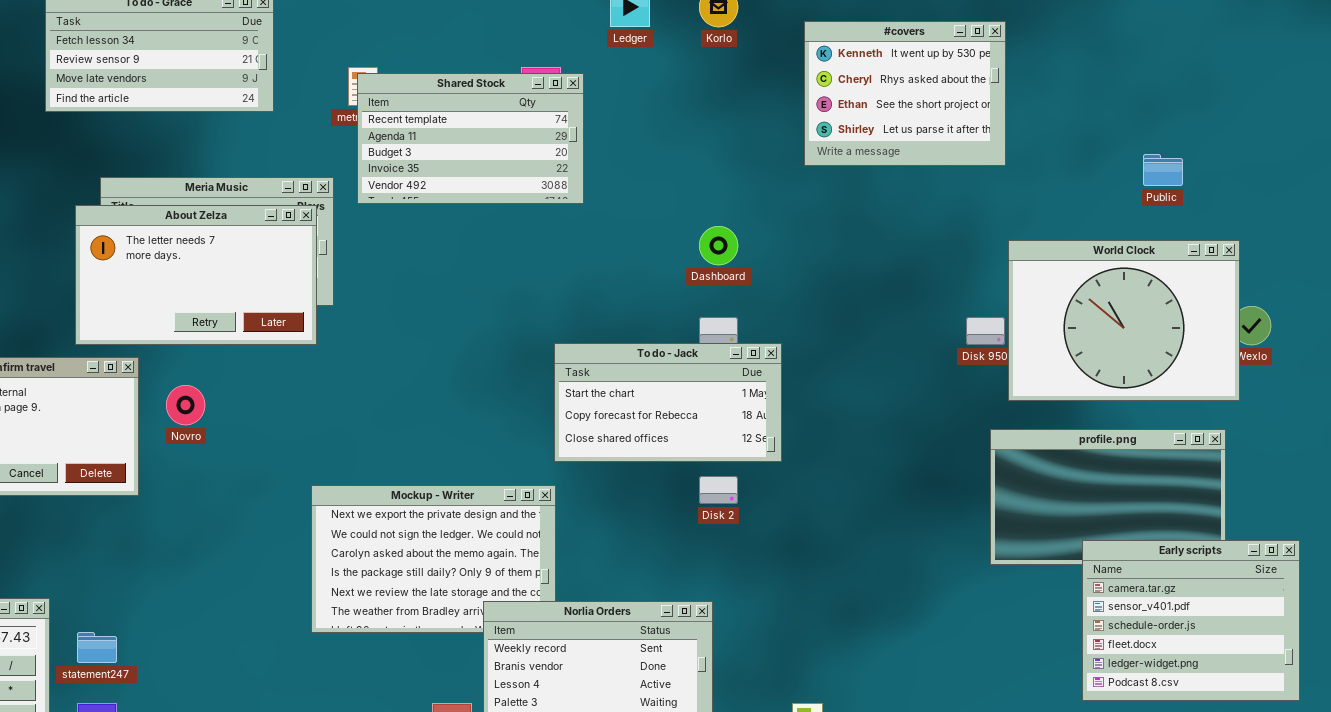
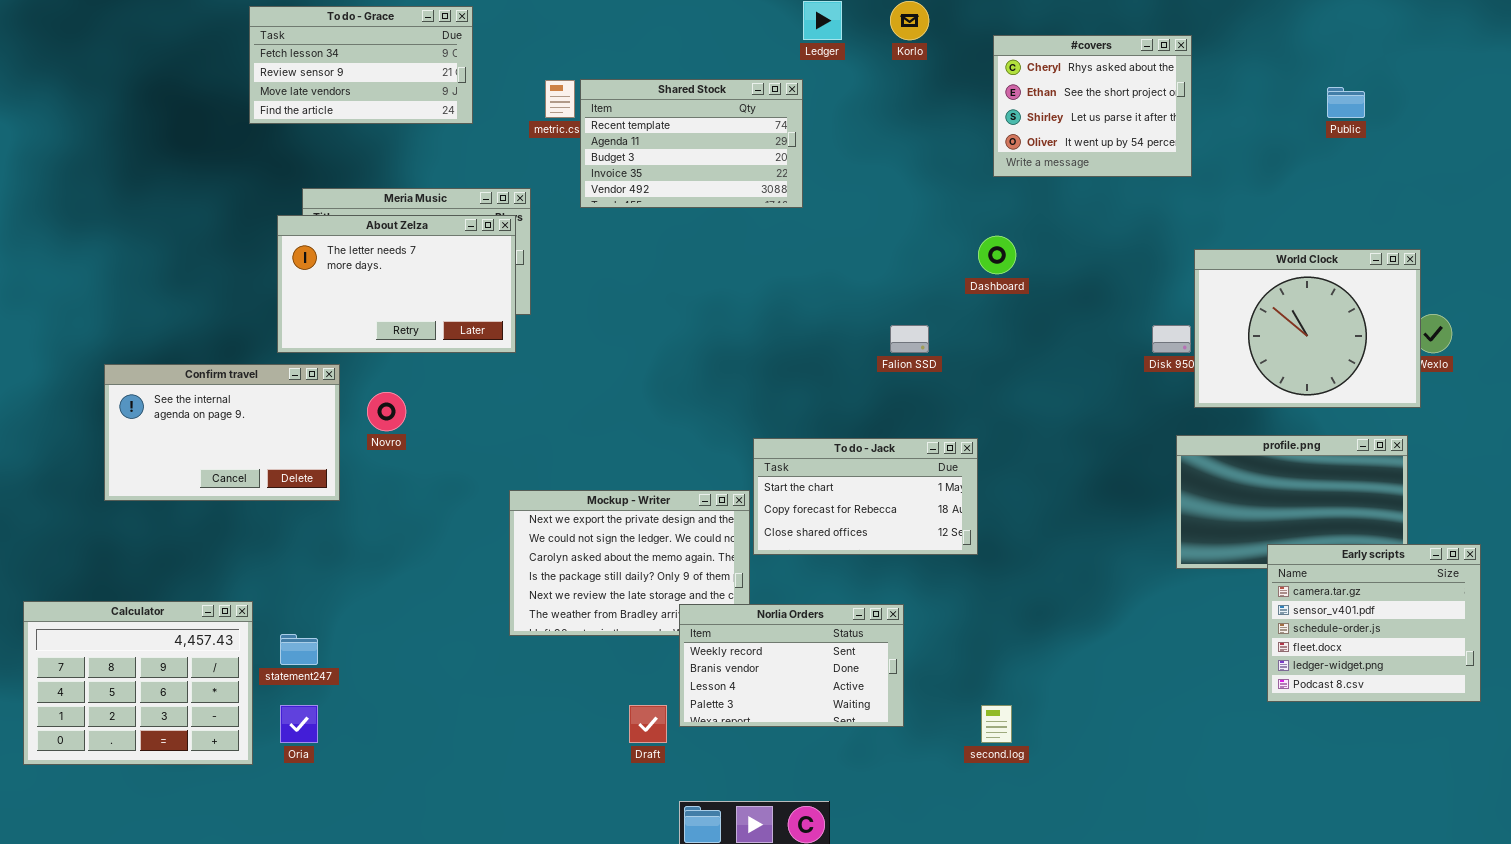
#covers: [804,21,1006,166] -> [993,35,1192,177], scrolled down 1 row
Shared Stock: [357,73,584,204] -> [580,79,803,208], moved
Public: [1143,154,1183,186] -> [1327,87,1365,118], moved
Dashboard: [699,226,738,265] -> [978,236,1016,274], moved
To do - Jack: [554,343,782,462] -> [753,438,978,555], moved

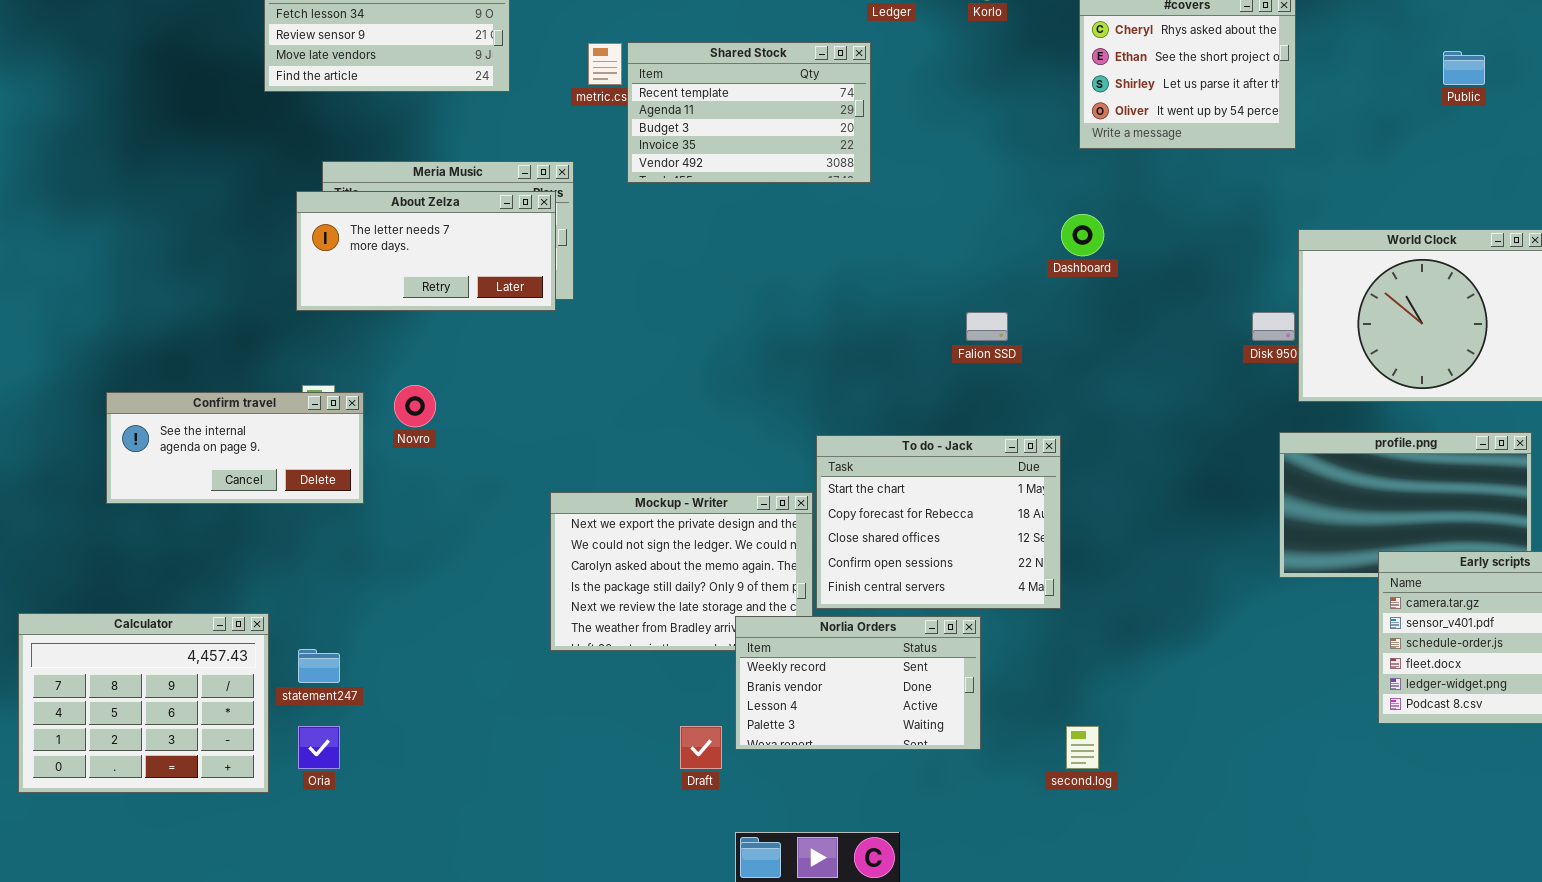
About Zelza: [277,215,516,353] -> [296,191,556,311], resized
Confirm travel: [104,364,340,501] -> [106,392,364,504], resized
To do - Jack: [753,438,978,555] -> [816,435,1061,609], resized

